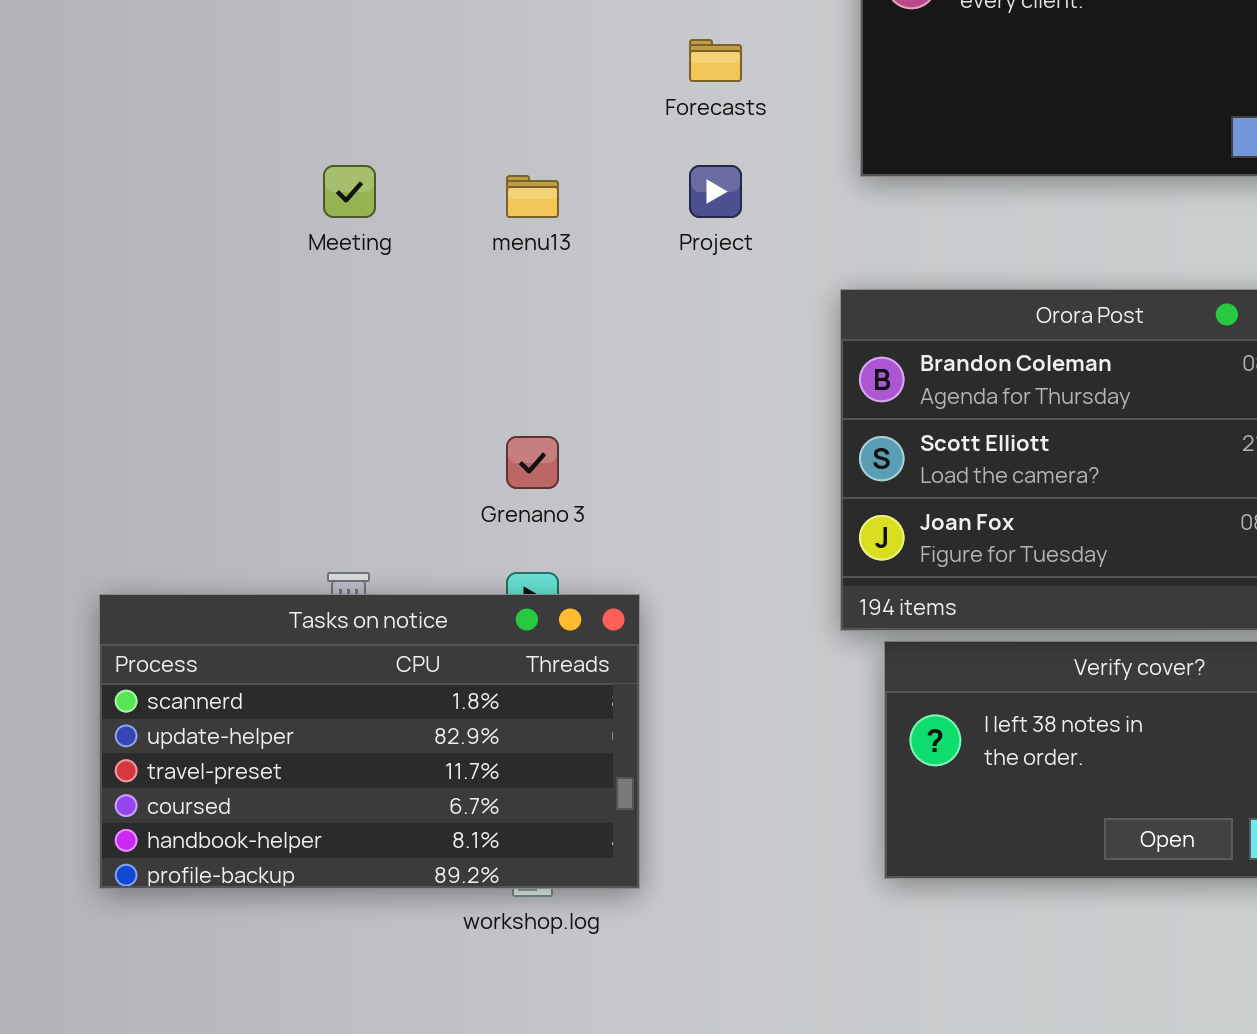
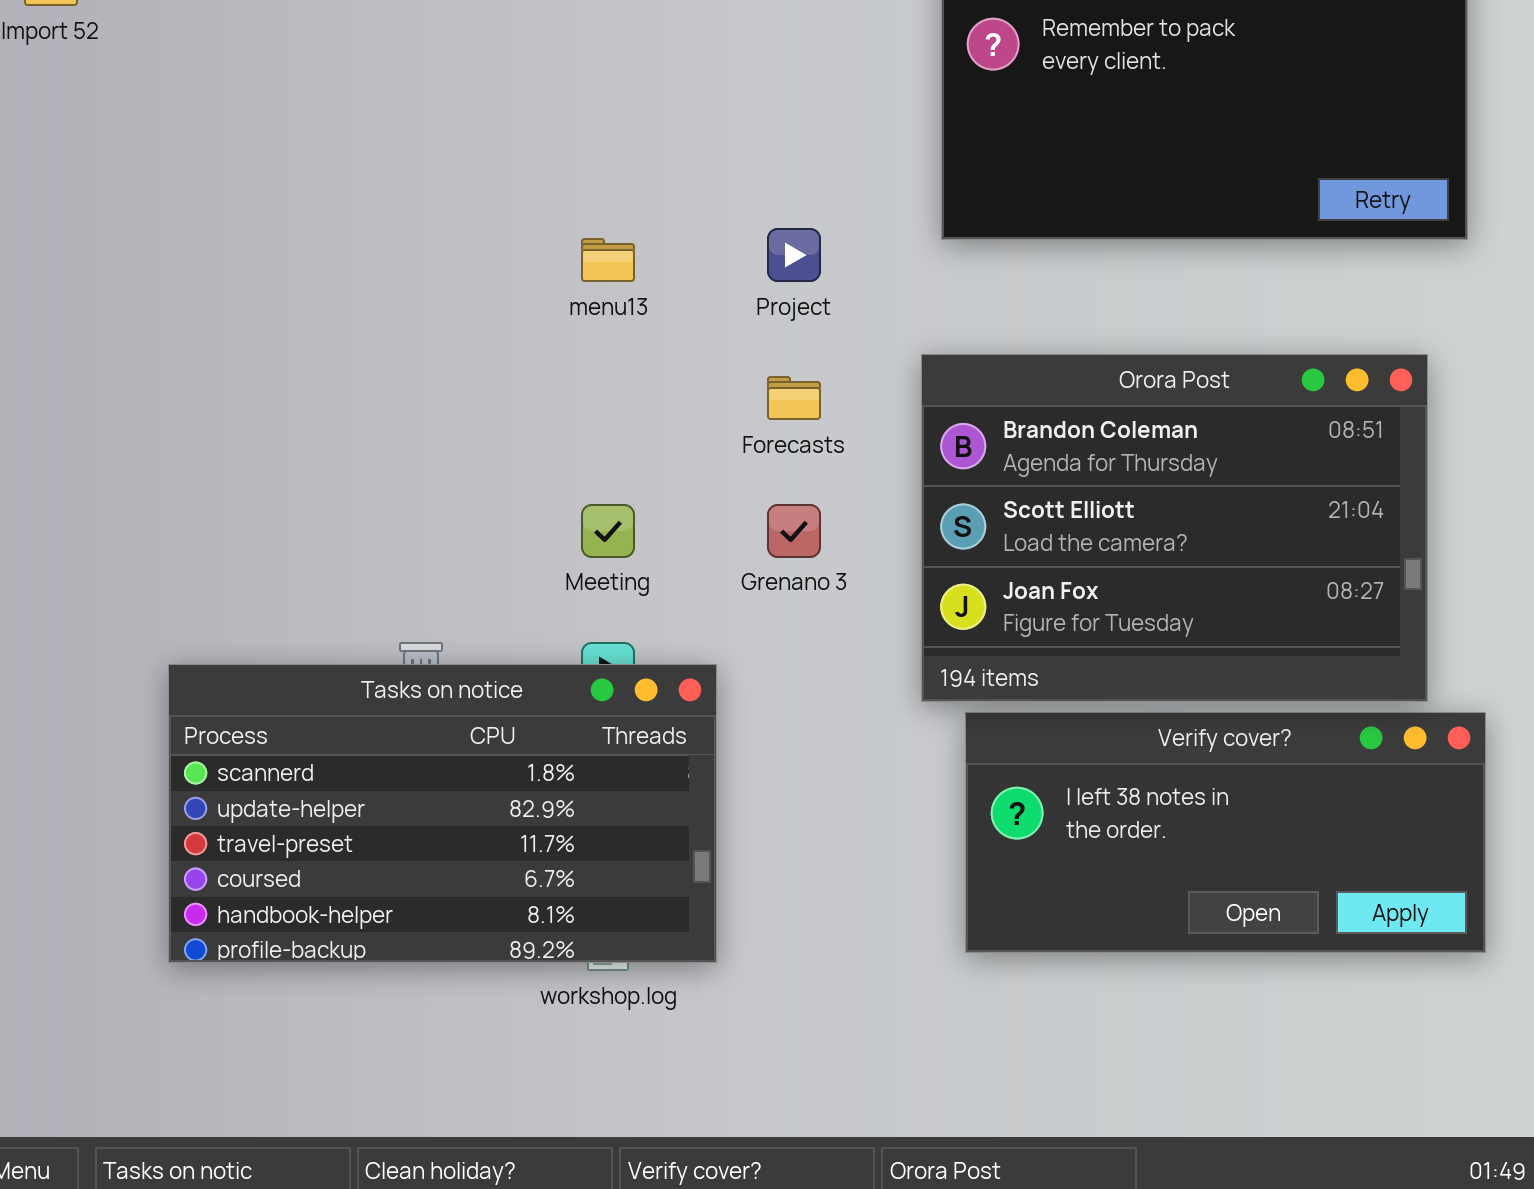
Forecasts: [689,39,742,82] -> [767,376,821,420], moved
Meeting: [323,165,376,218] -> [581,504,635,558], moved
Grenano 3: [506,436,559,489] -> [767,504,821,558], moved

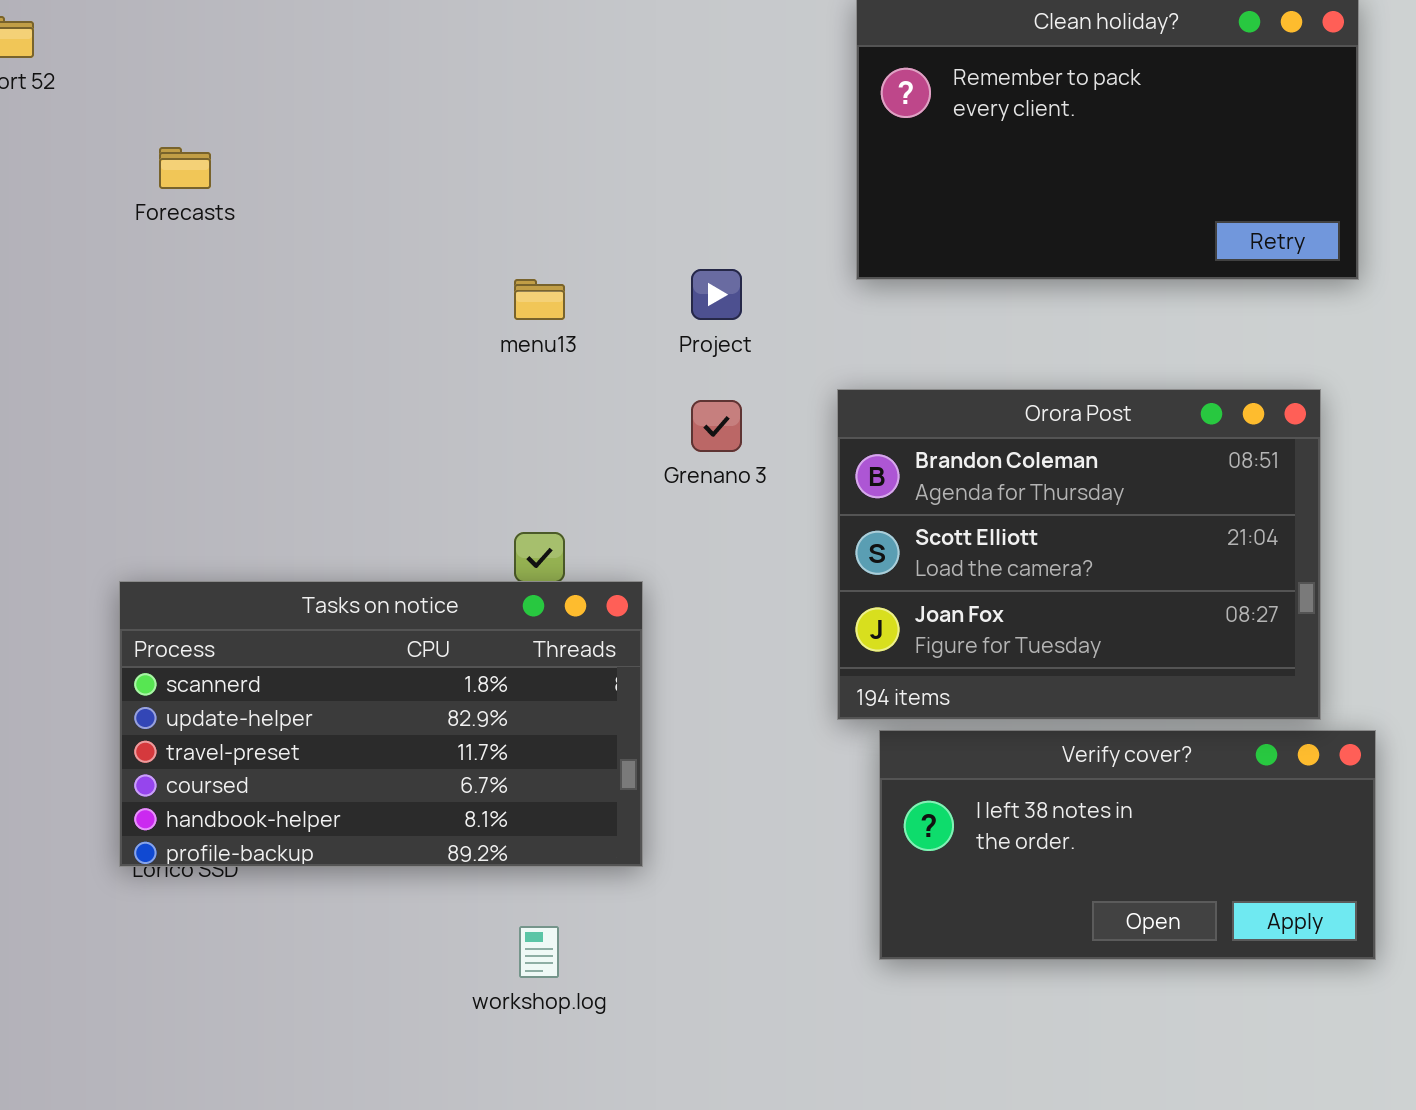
Forecasts: [767,376,821,420] -> [159,147,211,189], moved
Grenano 3: [767,504,821,558] -> [691,400,742,452], moved
Tasks on notice: [168,664,717,963] -> [119,581,643,867], moved

